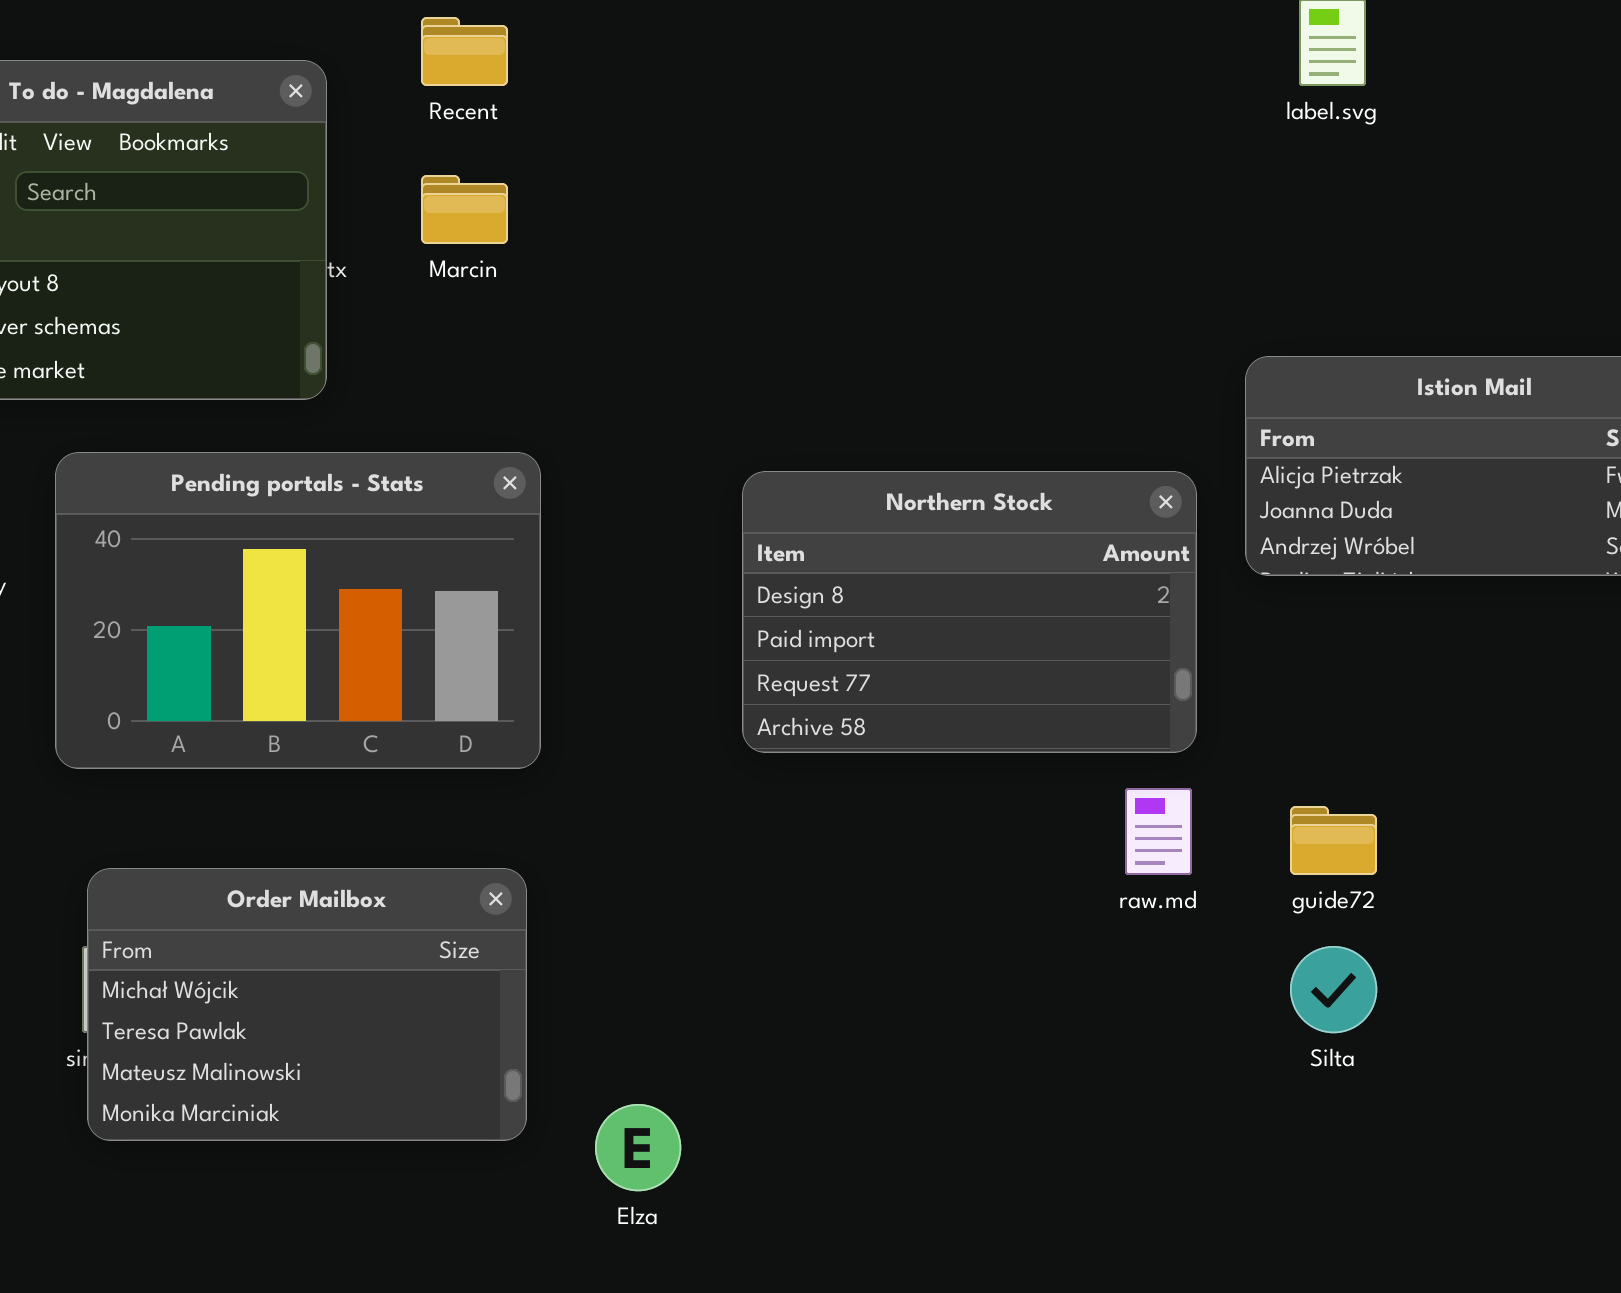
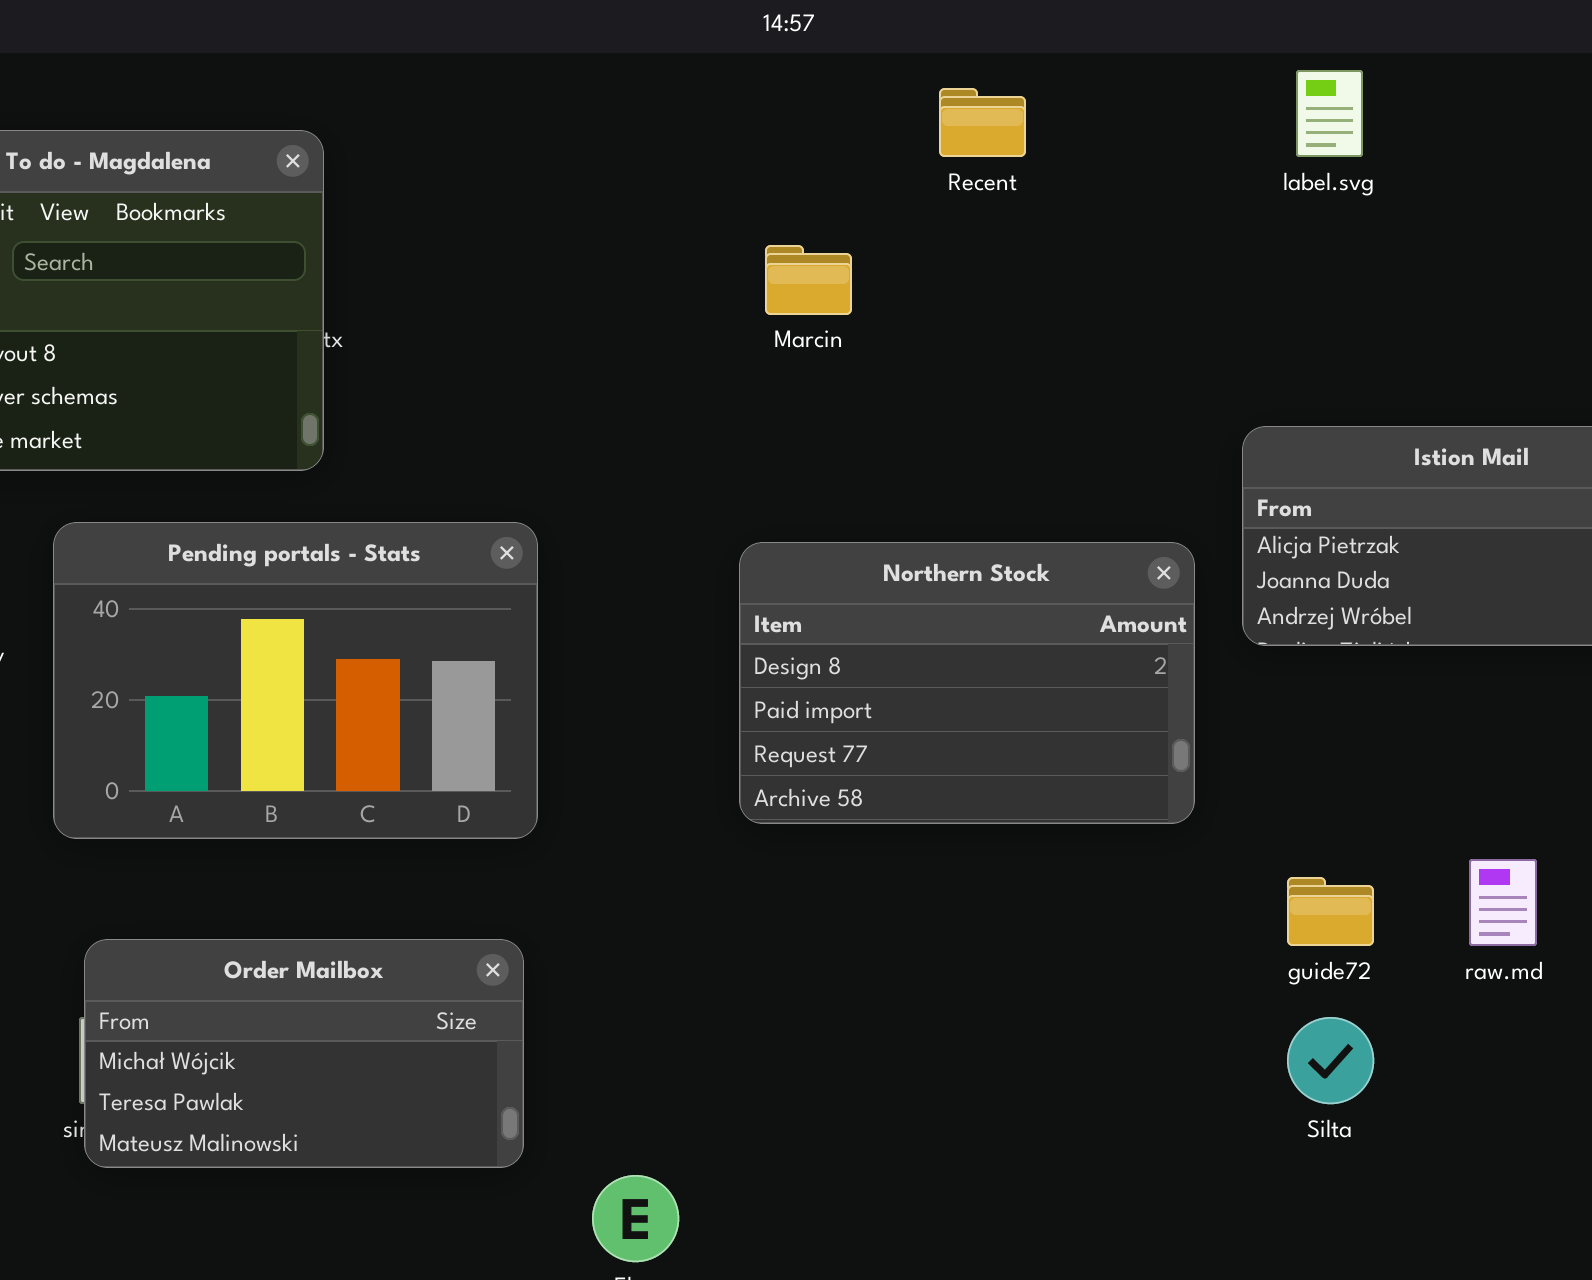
Recent: [421,17,508,86] -> [939,88,1026,157], moved
Marcin: [421,175,508,244] -> [765,245,852,315], moved
raw.md: [1125,788,1192,875] -> [1469,859,1537,946], moved
Order Mailbox: [87,868,527,1141] -> [84,939,524,1168], resized

